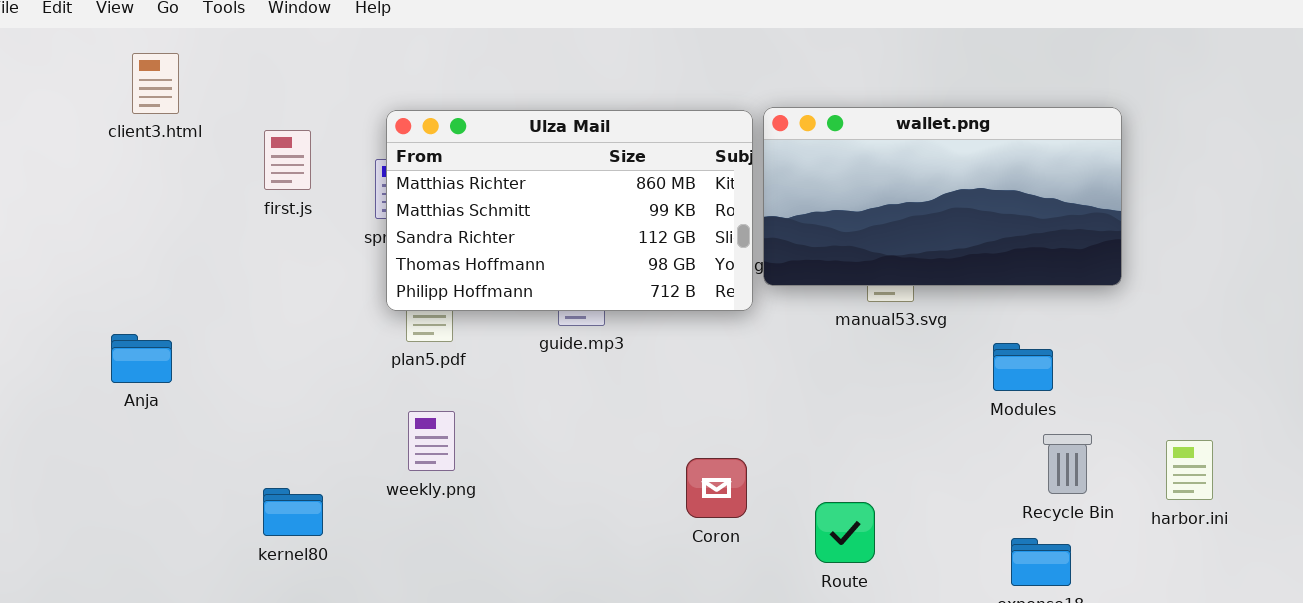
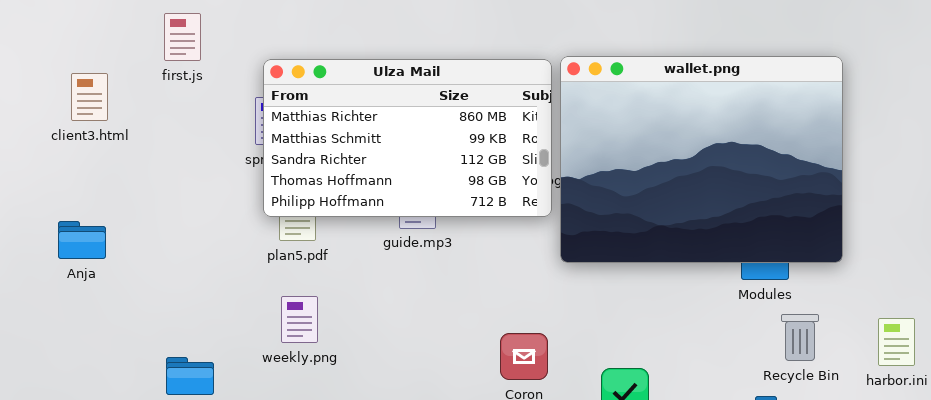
client3.html: [132,53,179,114] -> [71,73,108,121], moved
wallet.png: [763,107,1122,286] -> [560,56,843,263], resized
first.js: [264,130,311,190] -> [164,13,201,61], moved
Anja: [111,334,172,383] -> [58,221,106,259], moved

